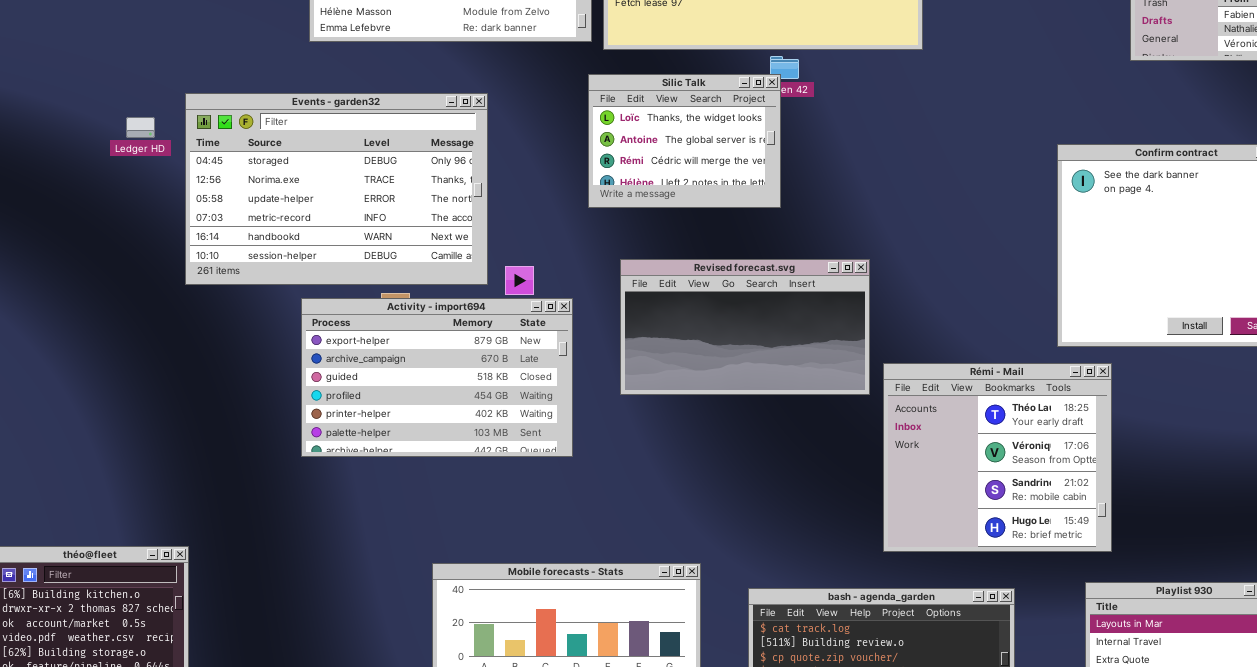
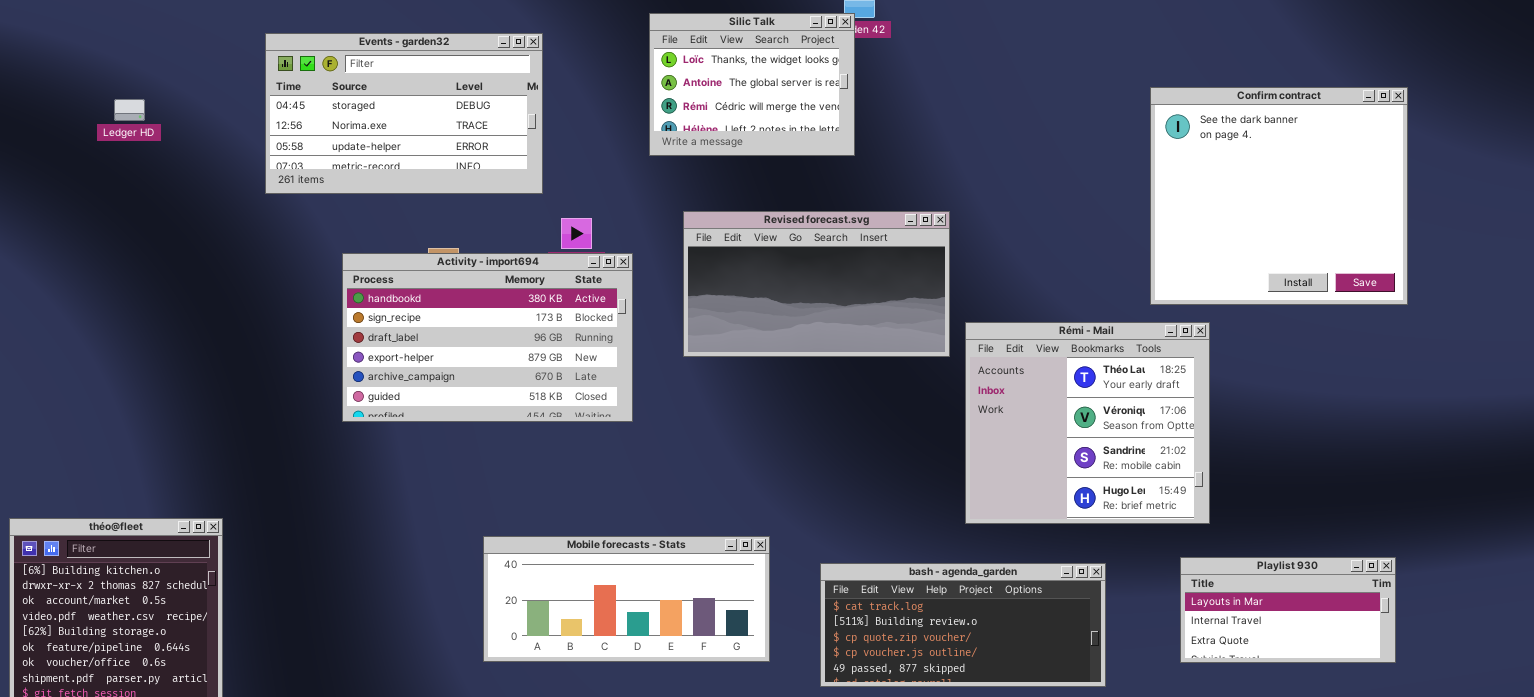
Events - garden32: [185,93,488,285] -> [265,33,543,194], resized
Ledger HD: [126,117,155,138] -> [114,99,145,121], moved
Activity - import694: [301,298,573,457] -> [342,253,633,422], scrolled up 3 rows

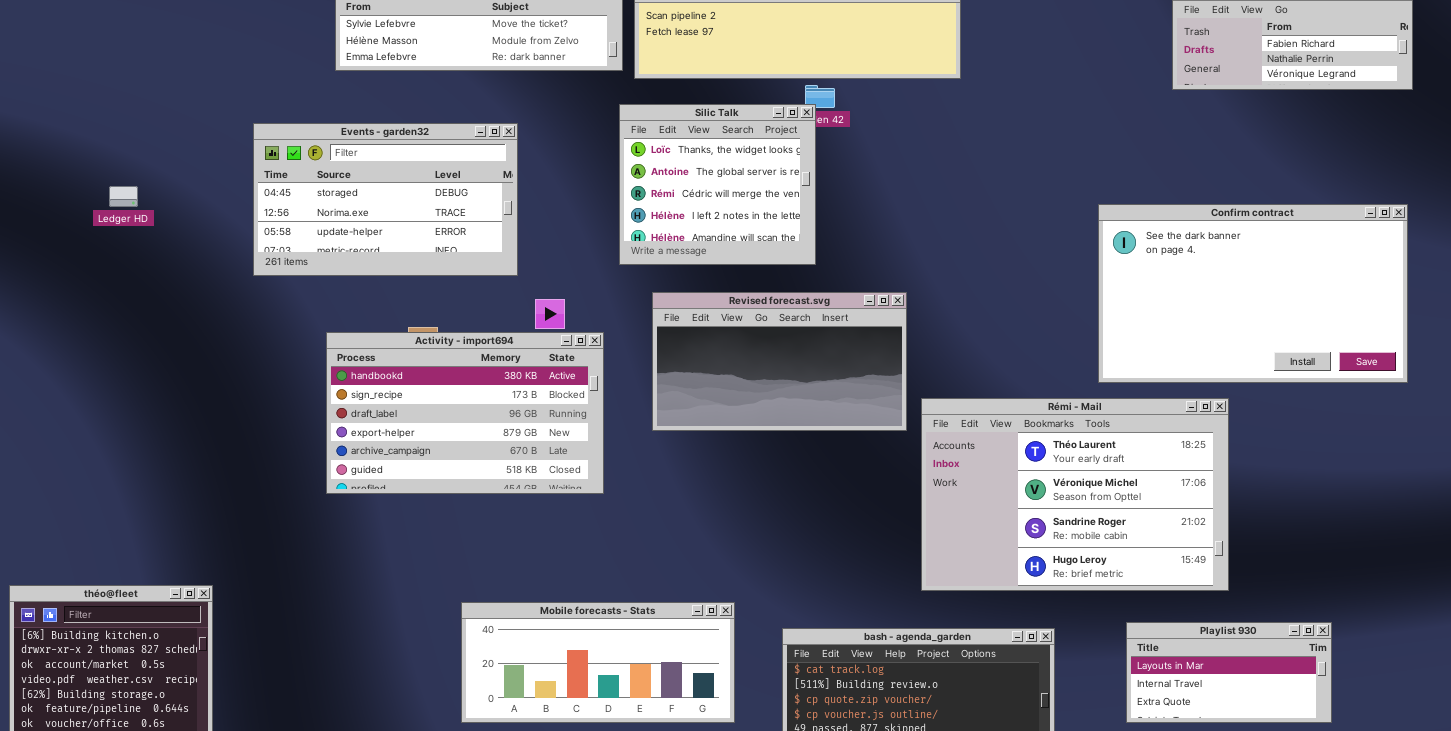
Silic Talk: [649,13,855,156] -> [619,104,816,265], resized
Confirm contract: [1150,87,1408,305] -> [1098,204,1408,383], resized
Rémi - Mail: [965,322,1210,524] -> [921,398,1229,591], resized

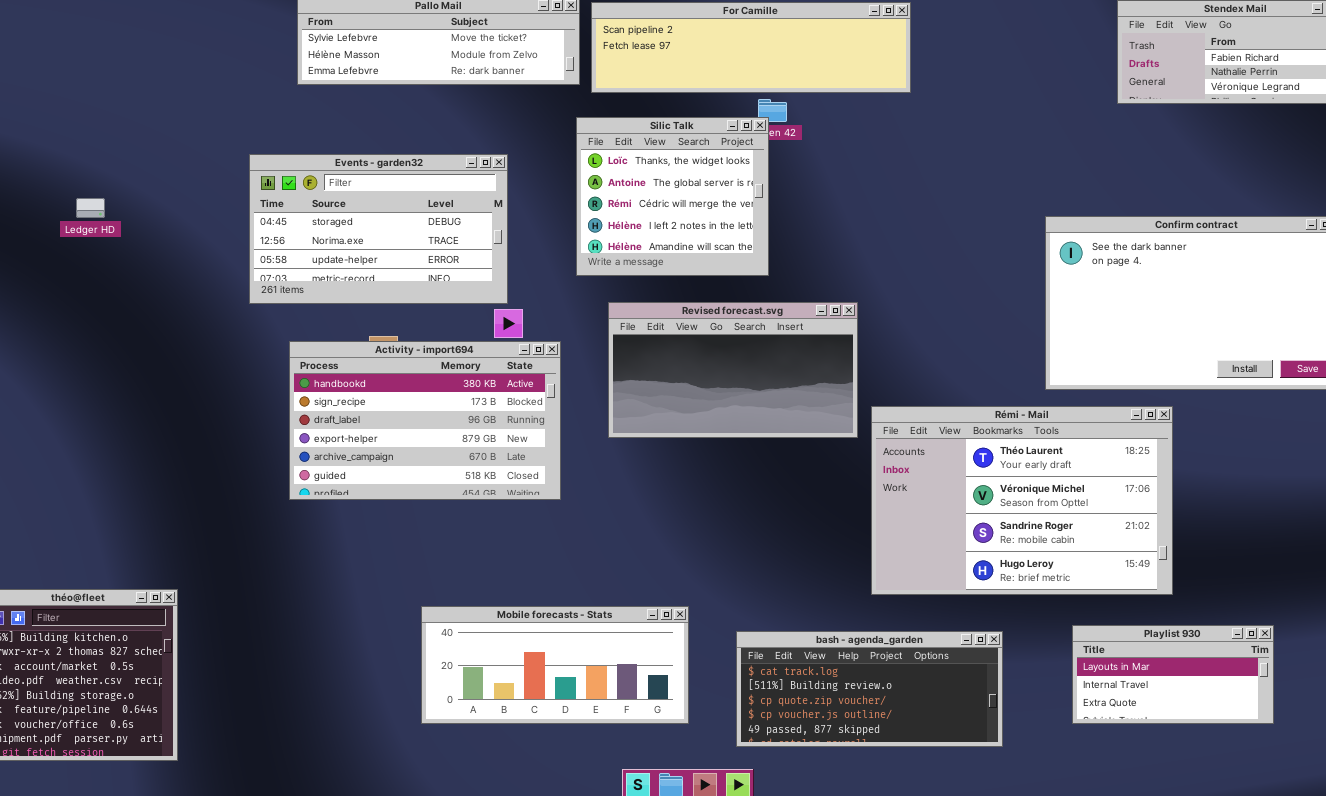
Events - garden32: [253,123,518,276] -> [249,154,508,304], moved

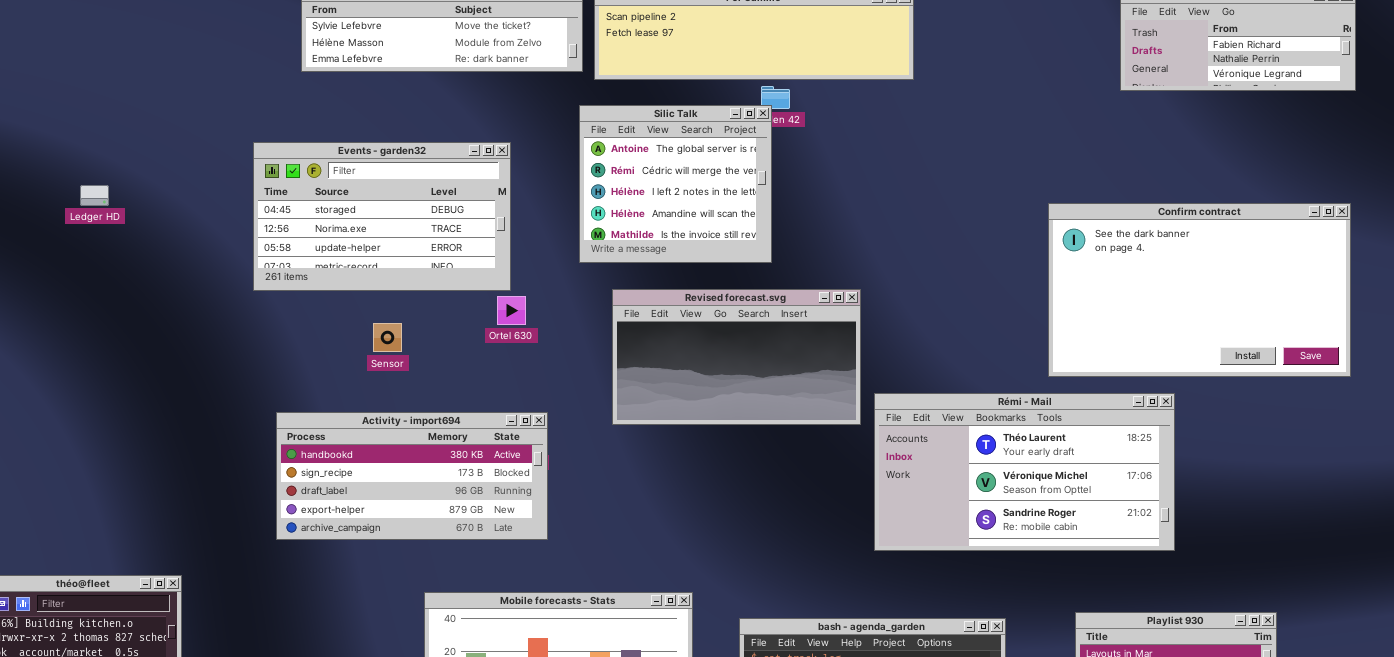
Silic Talk: [576,117,769,276] -> [579,105,772,263], scrolled down 1 row
Activity - import694: [289,341,561,500] -> [276,412,548,540], moved, resized
Rémi - Mail: [871,406,1173,595] -> [874,393,1175,551], resized

